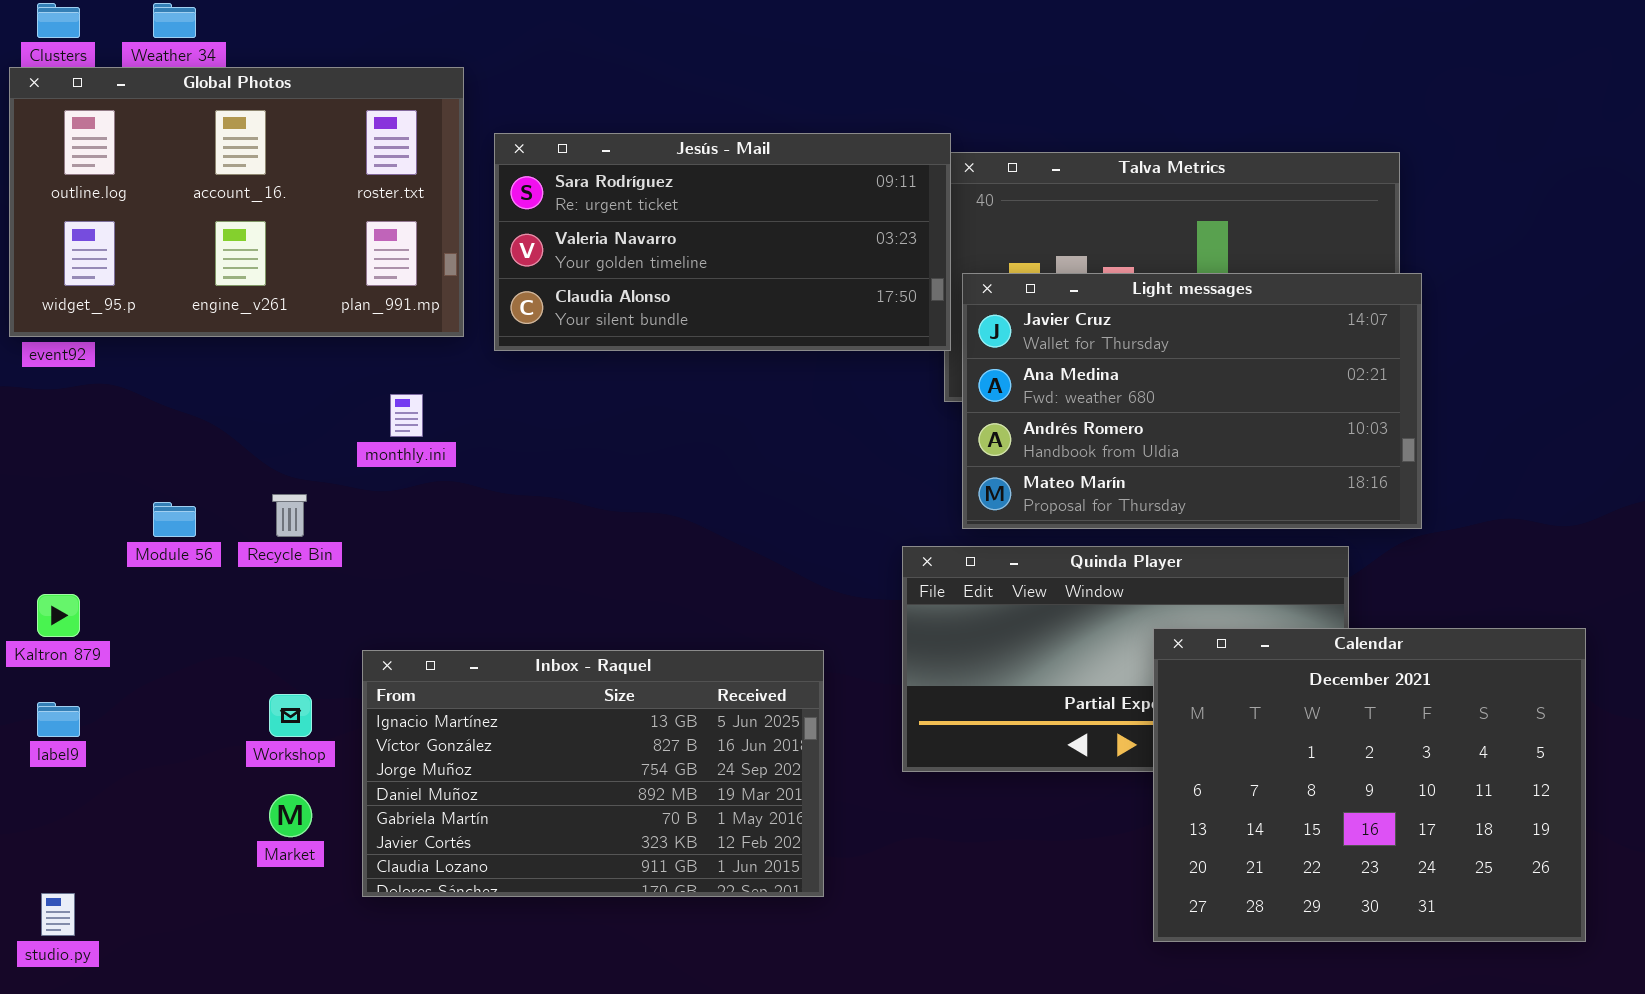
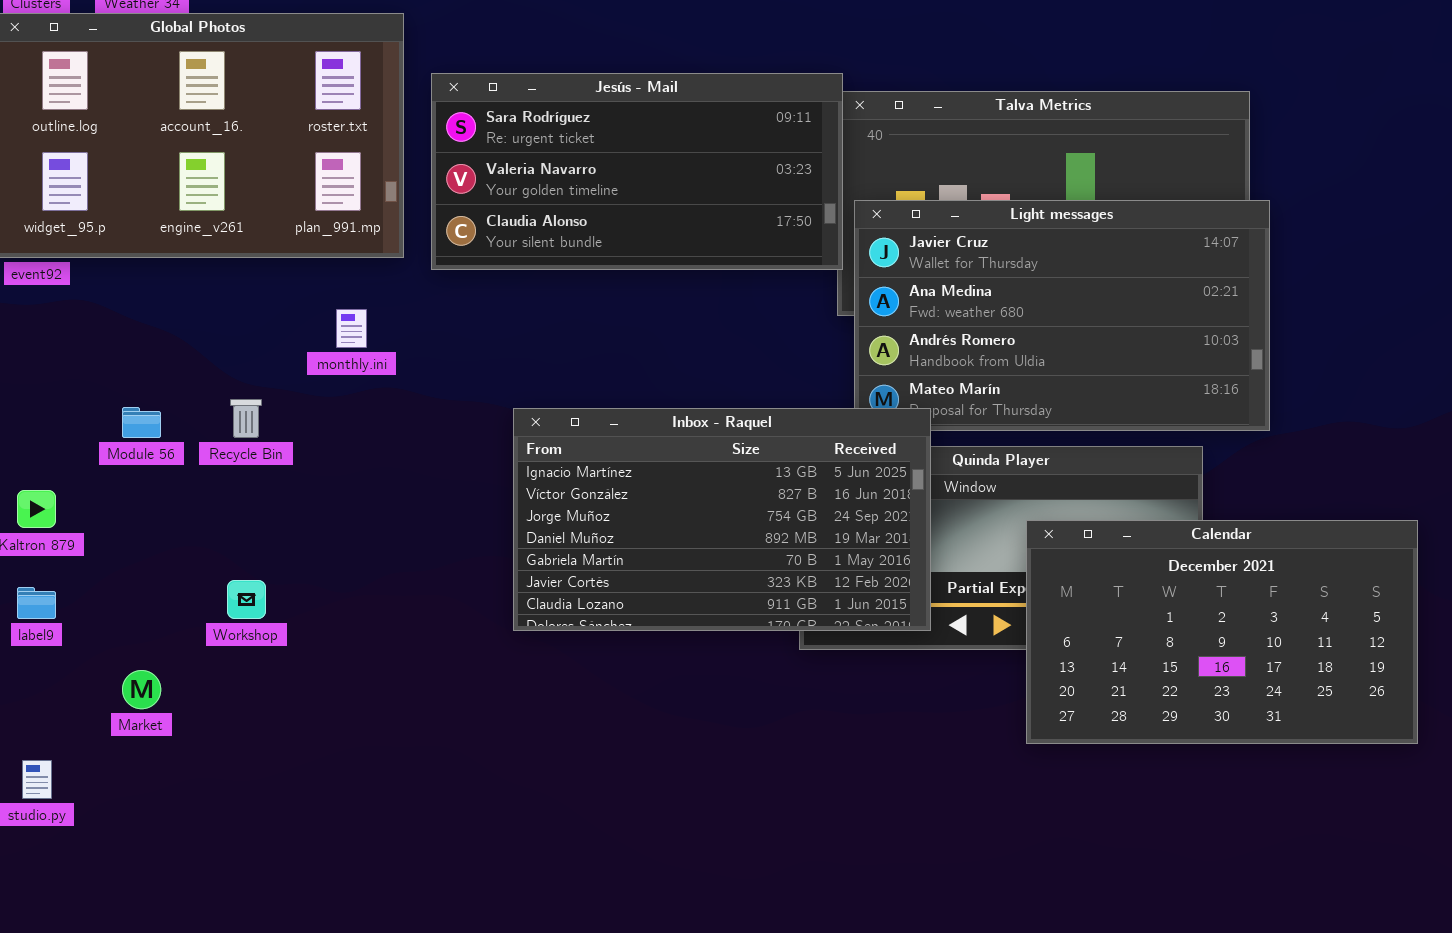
Calendar: [1153,628,1586,942] -> [1026,520,1418,744], resized
Inbox - Raquel: [362,650,824,897] -> [513,408,931,631], moved
Market: [269,794,312,837] -> [122,670,161,709], moved

